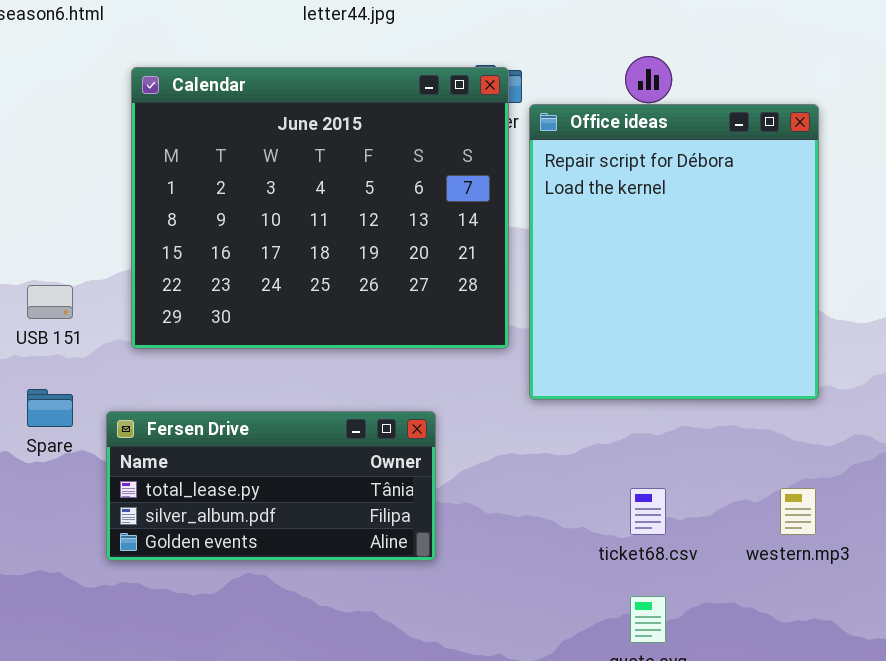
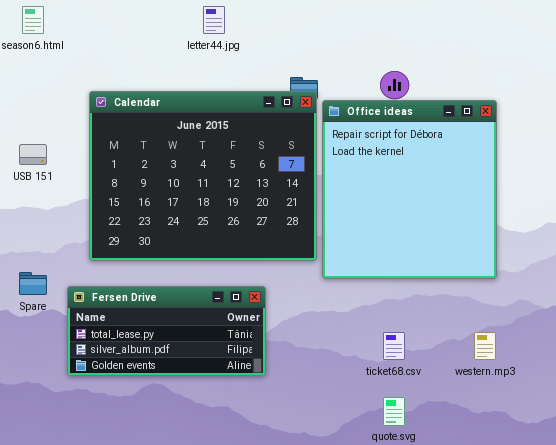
Calendar: [131,67,509,349] -> [89,91,317,261], moved
USB 151: [27,285,73,319] -> [19,144,47,165], moved

